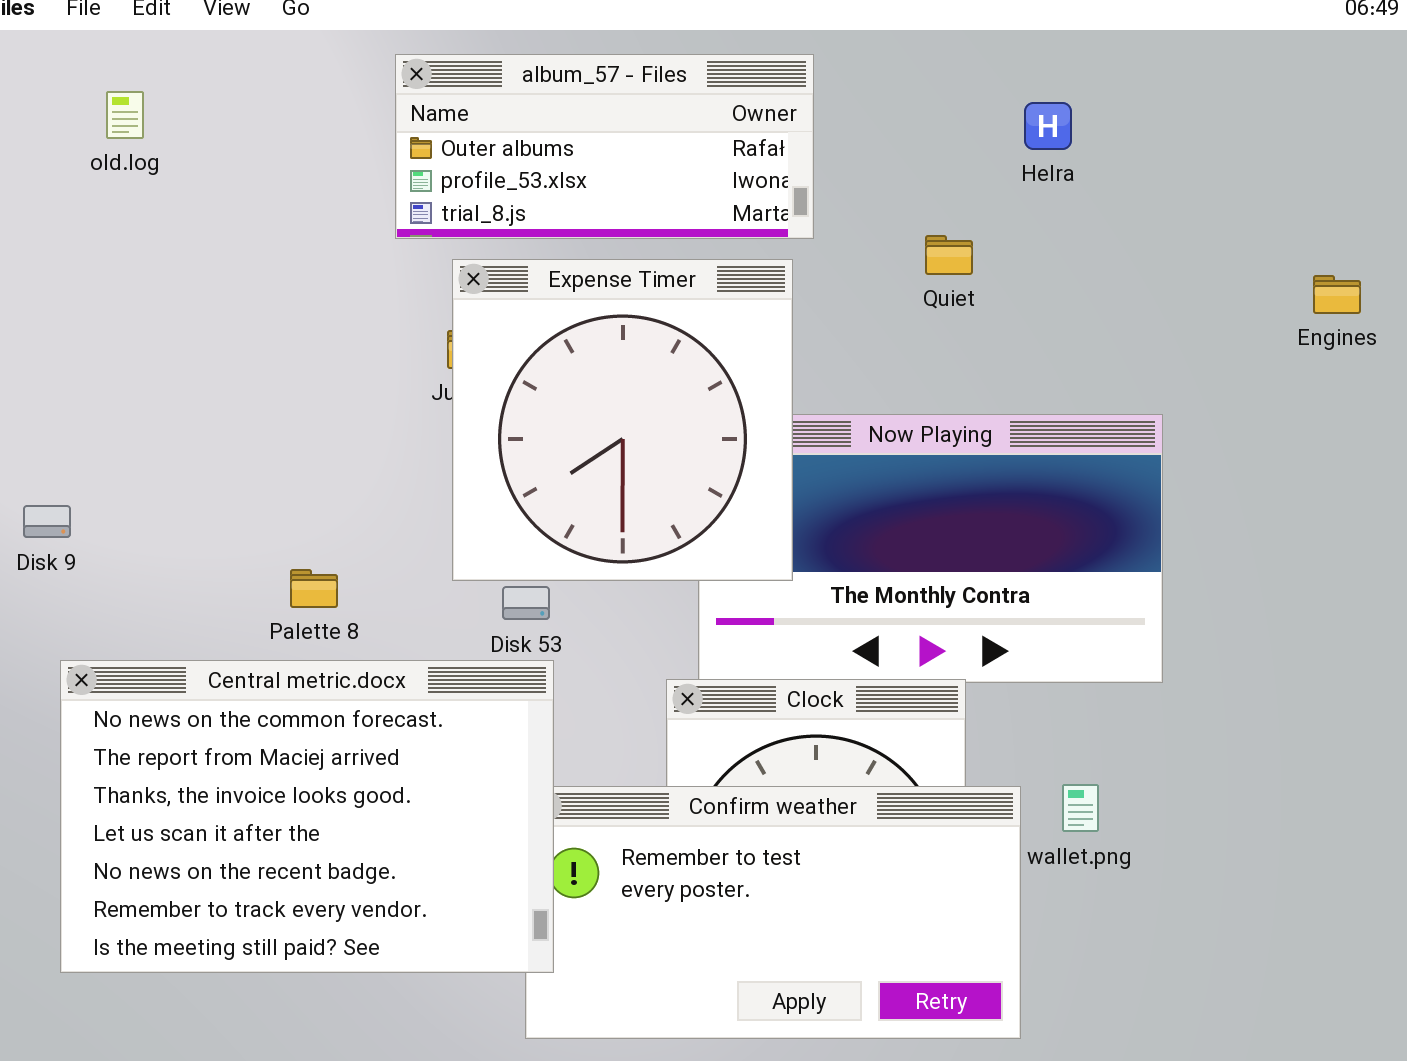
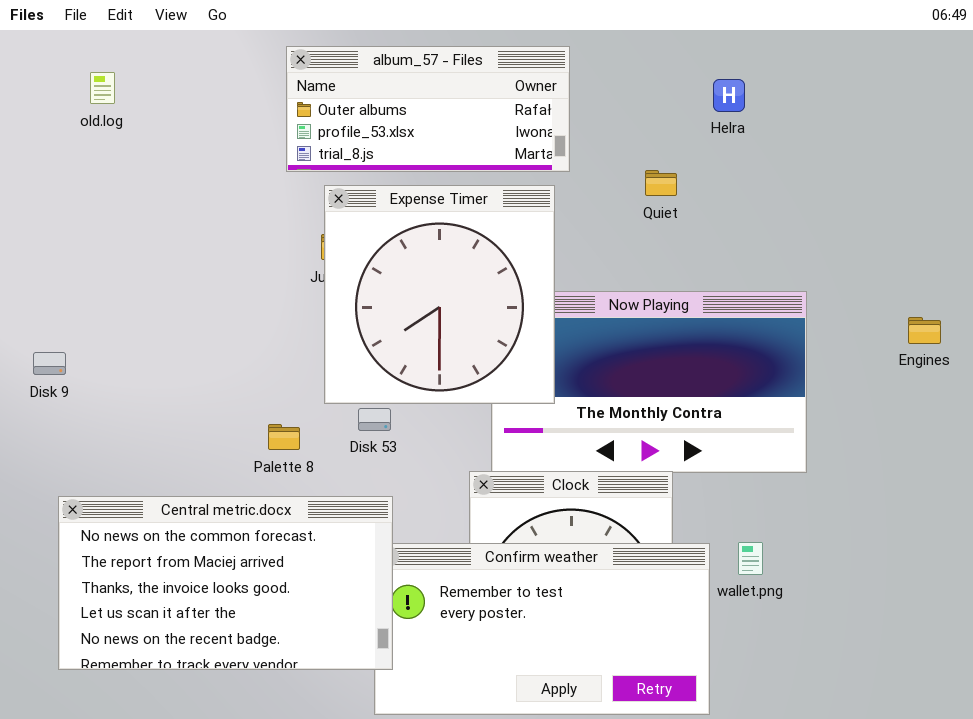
Engines: [1313,275,1361,314] -> [908,317,941,344], moved
Palette 8: [290,569,338,608] -> [268,424,300,450], moved
Central metric.docx: [60,660,554,973] -> [58,496,393,670], resized

